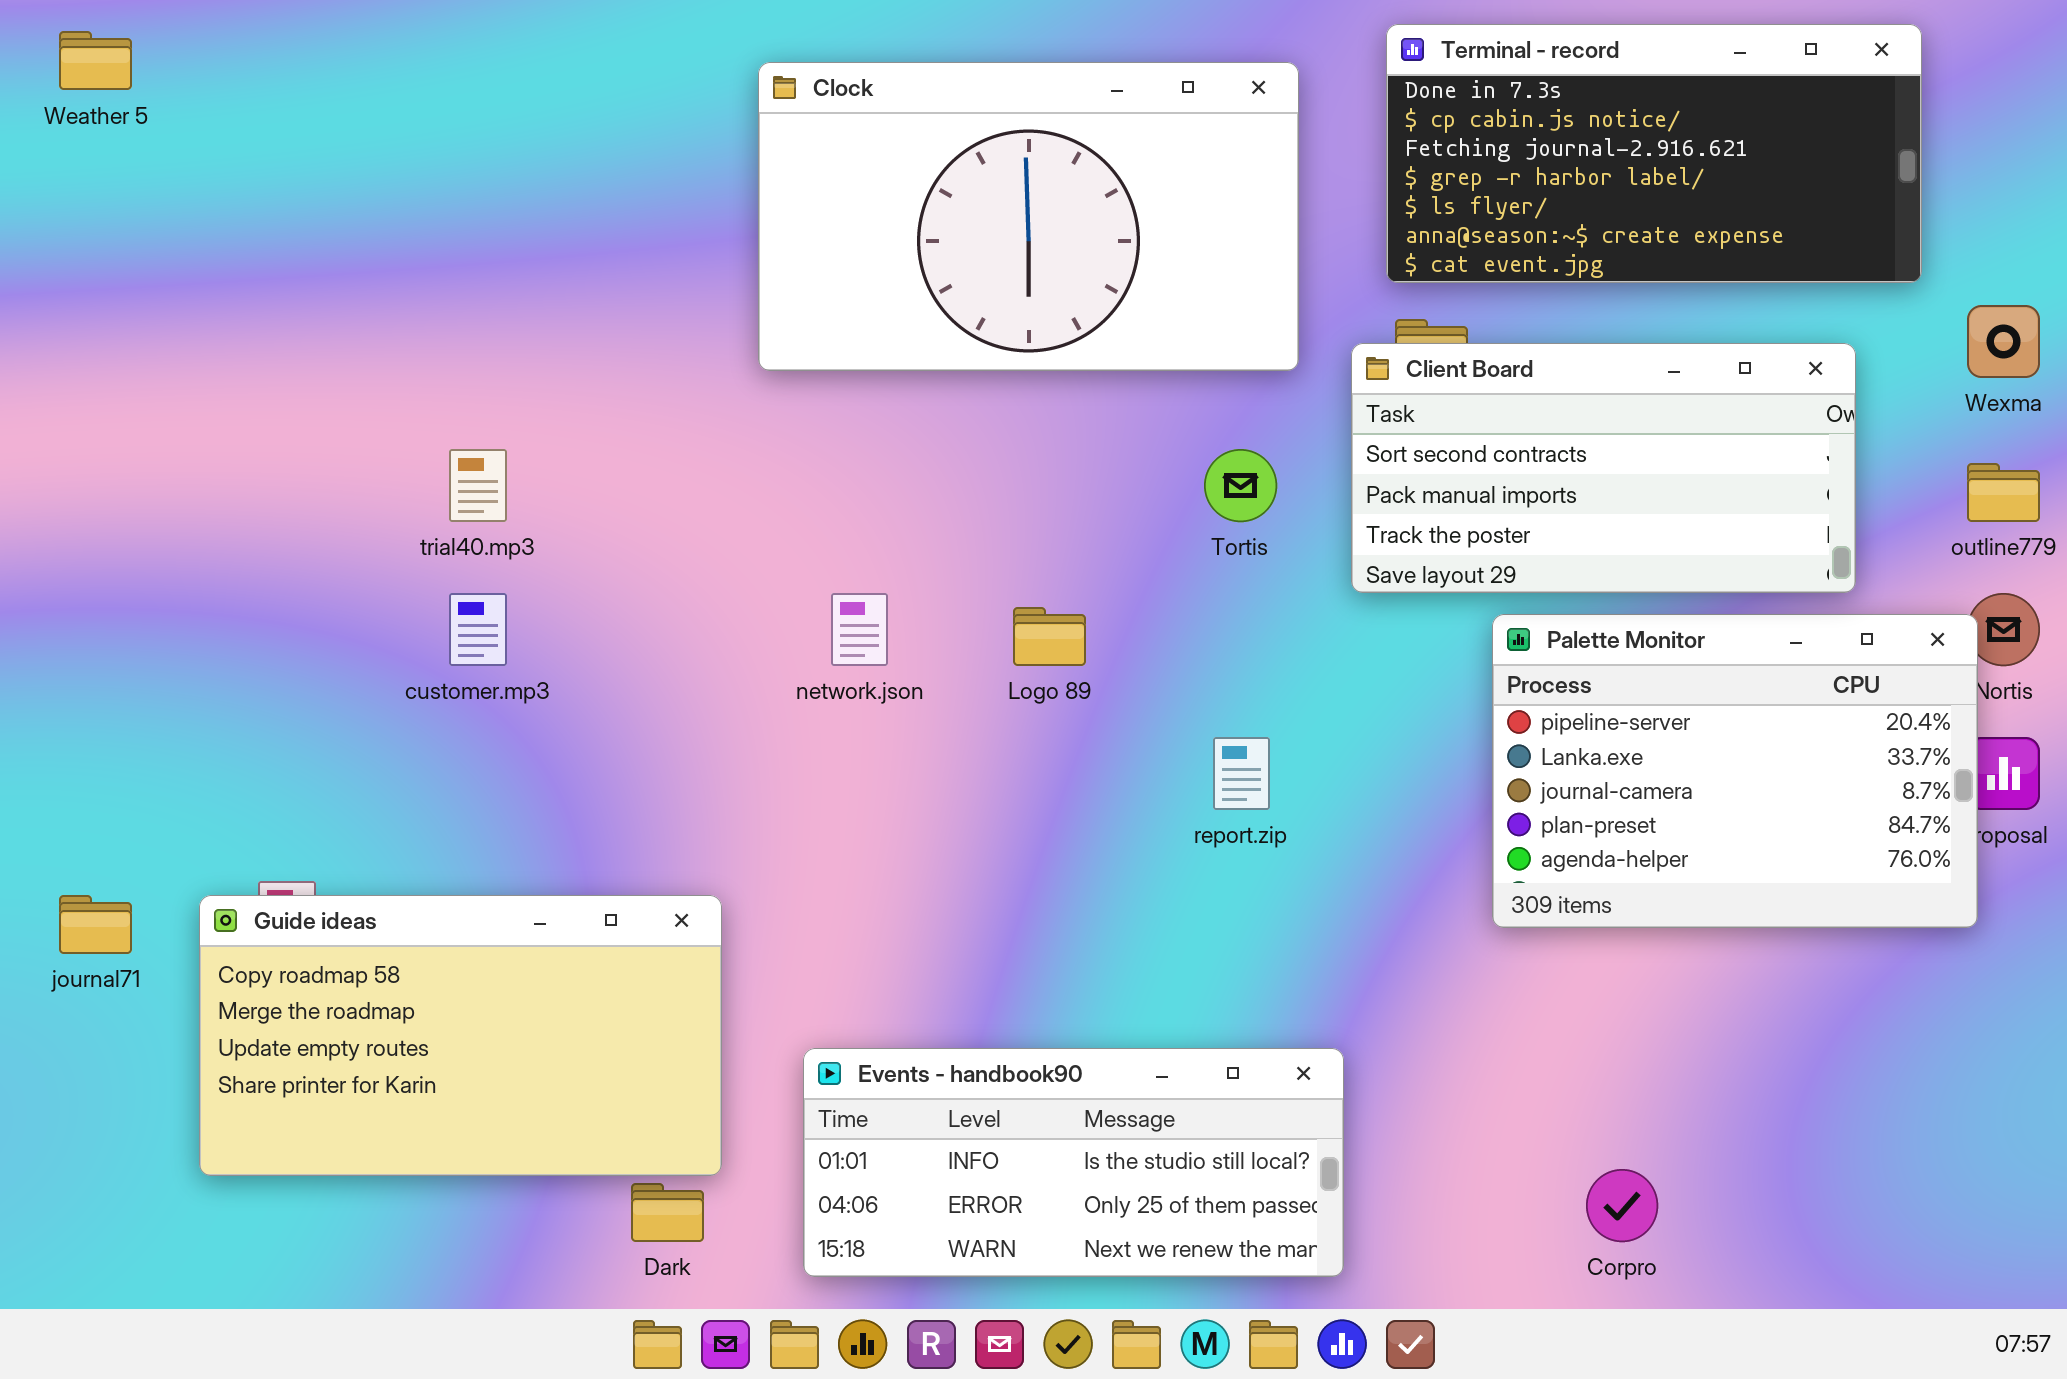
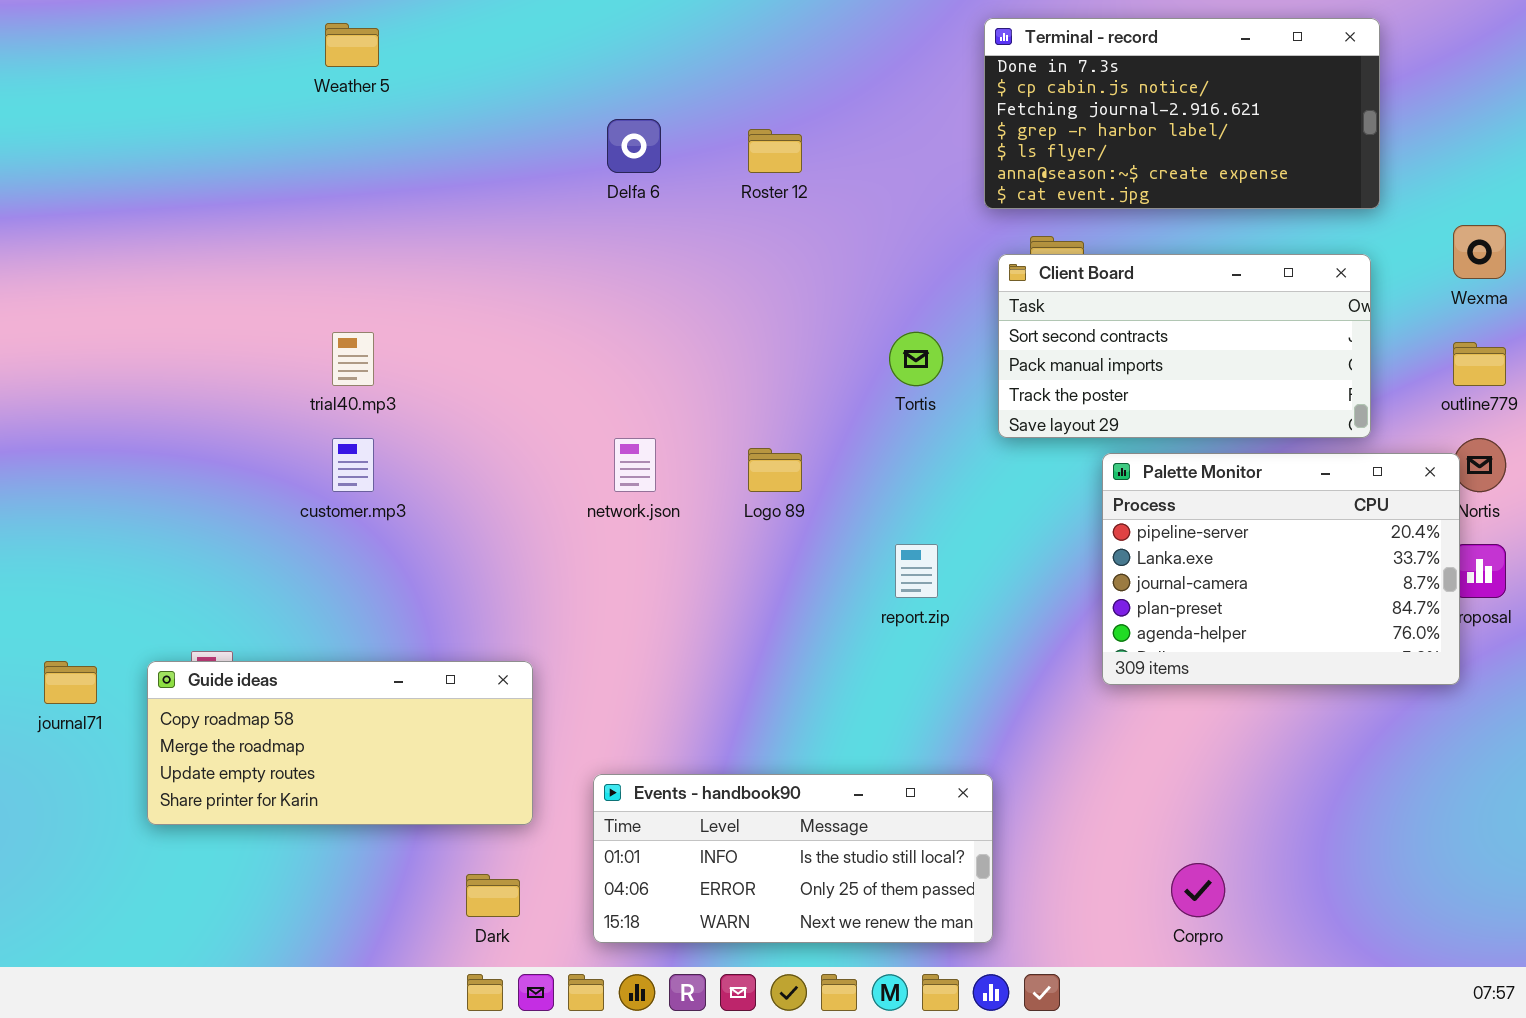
Terminal - record: [1386,24,1922,283] -> [984,18,1380,209], moved
Weather 5: [59,31,132,90] -> [325,23,379,67], moved
Clock: [758,62,1299,371] -> none, closed
Guide ideas: [199,895,722,1176] -> [147,661,533,825], resized

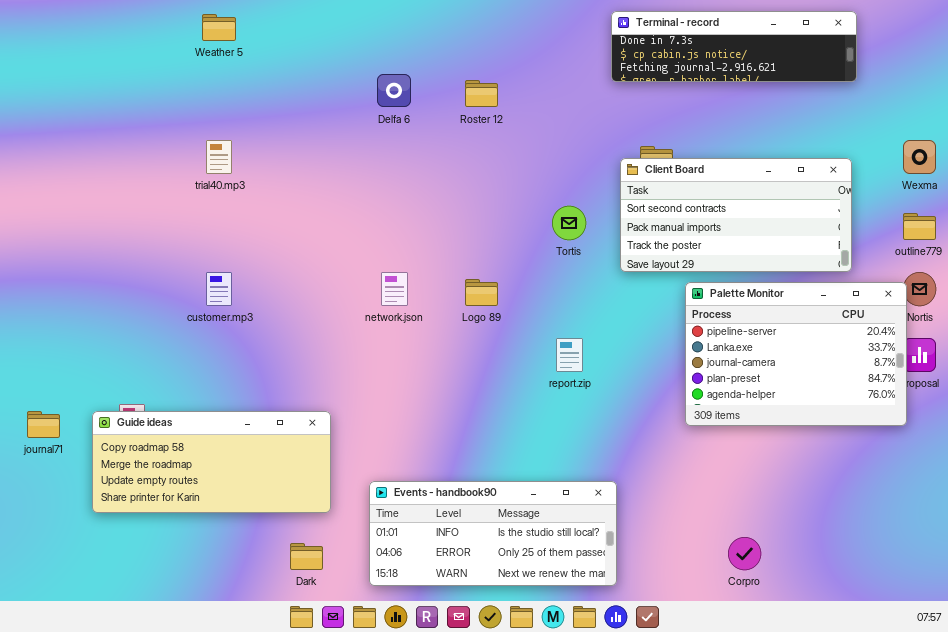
Terminal - record: [984,18,1380,209] -> [611,11,857,82], resized
trial40.mp3: [332,332,374,386] -> [206,140,232,174], moved

